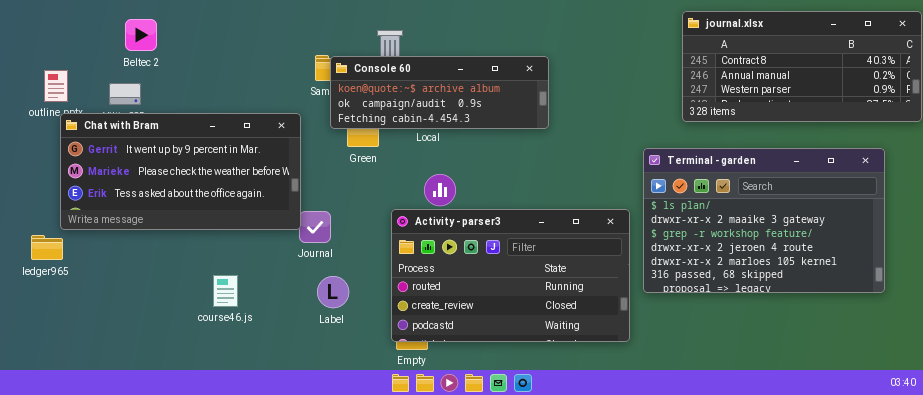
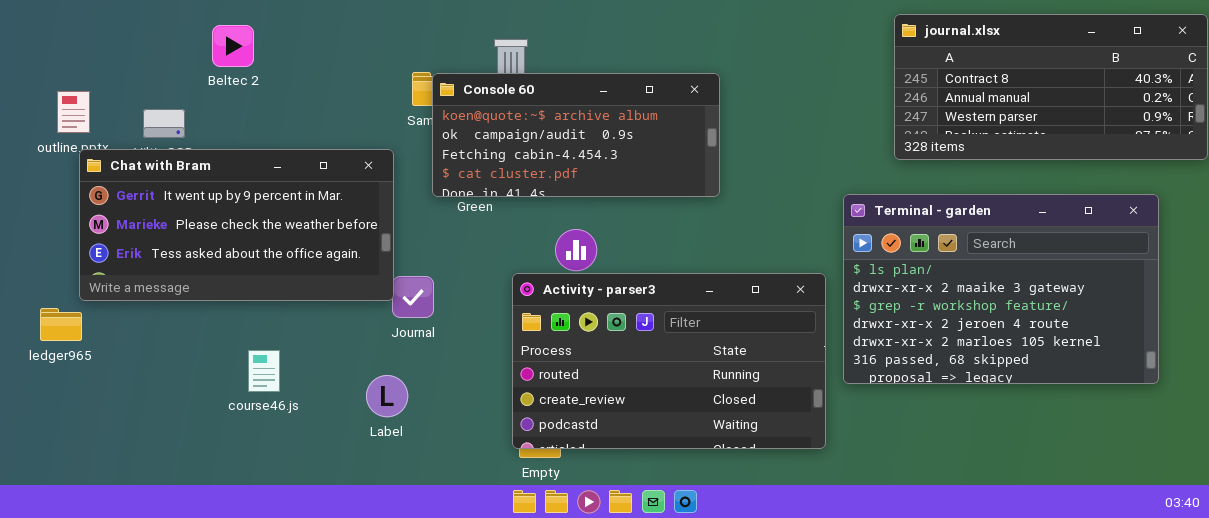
Beltec 2: [125,19,157,51] -> [212,25,254,67], moved
Console 60: [330,56,549,129] -> [432,73,720,197], resized
course46.js: [213,275,238,307] -> [248,350,280,392], moved
Label: [317,276,349,308] -> [366,375,408,417], moved

